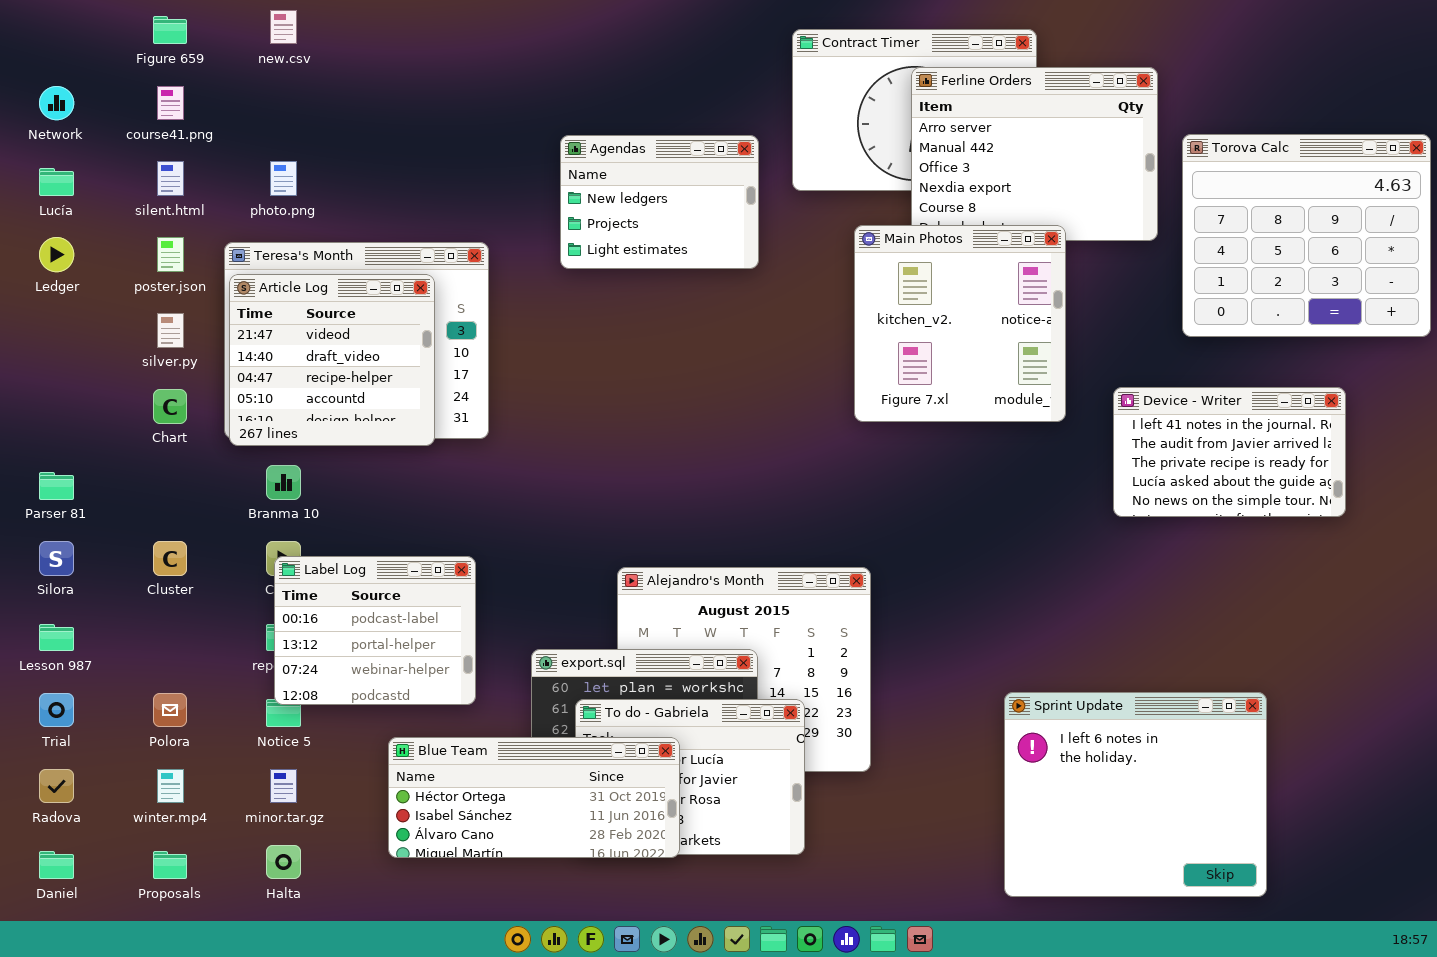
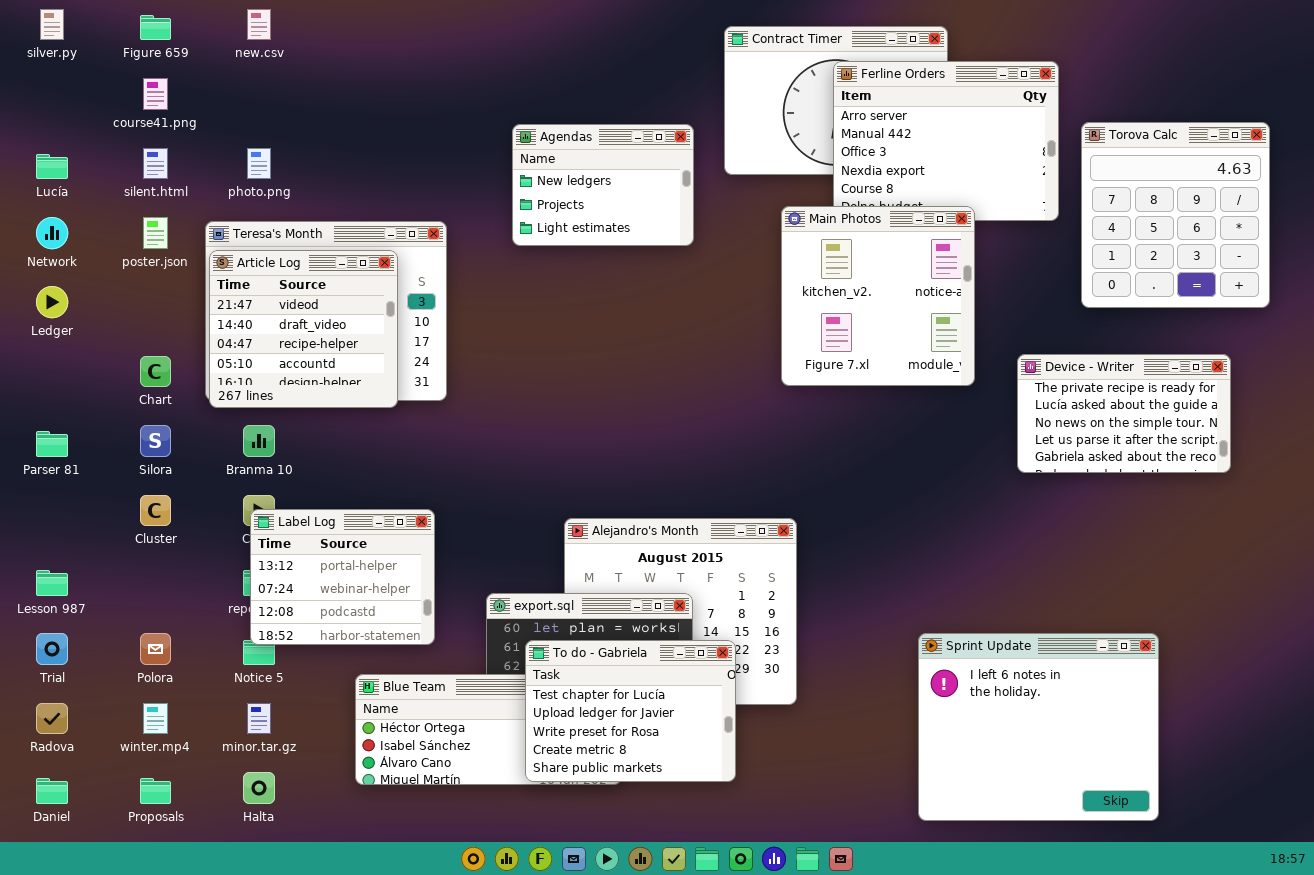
Network: [39,86,74,120] -> [36,217,68,249], moved
Torova Calc: [1182,134,1431,337] -> [1081,122,1270,308], resized
Ledger: [39,237,74,272] -> [36,286,68,318], moved
silver.py: [157,313,184,348] -> [40,9,64,40], moved
Device - Writer: [1113,387,1346,517] -> [1017,354,1231,473], scrolled down 2 rows
Silora: [39,541,74,576] -> [140,425,171,457], moved
Label Log: [274,556,476,705] -> [250,509,435,645], scrolled down 1 row
To do - Gabriela: [575,699,805,855] -> [525,640,736,782], raised

